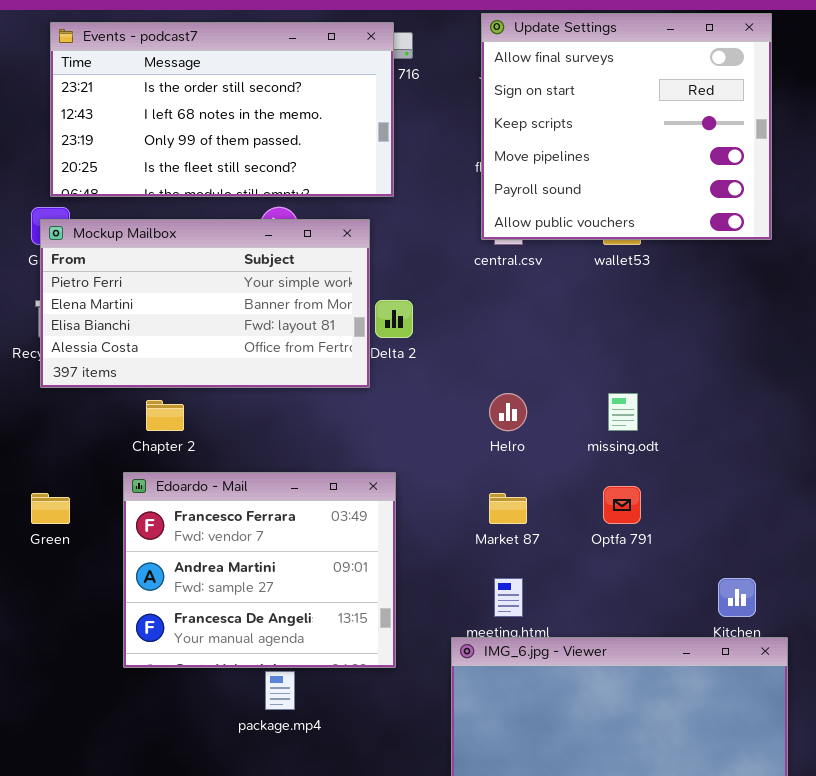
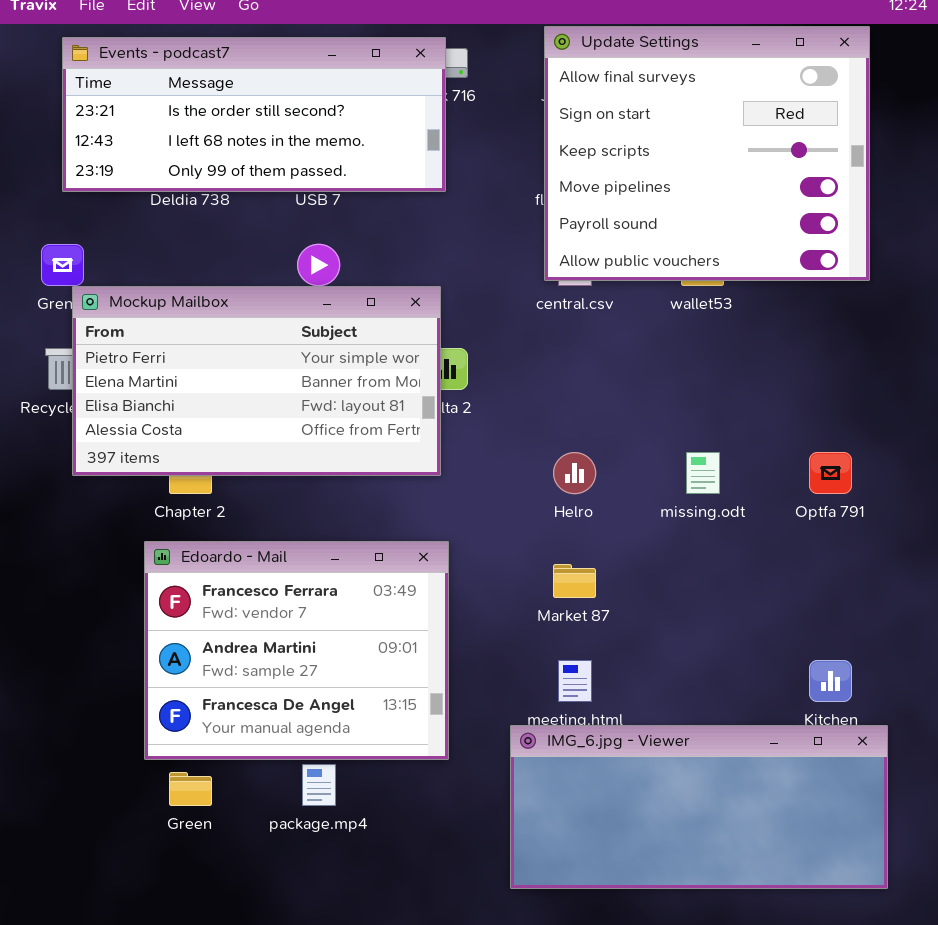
Events - podcast7: [50,22,394,197] -> [62,37,446,192], resized
Mockup Mailbox: [40,219,370,388] -> [72,286,441,476], moved
Optfa 791: [603,486,641,524] -> [809,452,852,494], moved
Green: [31,493,70,524] -> [169,772,212,806], moved

